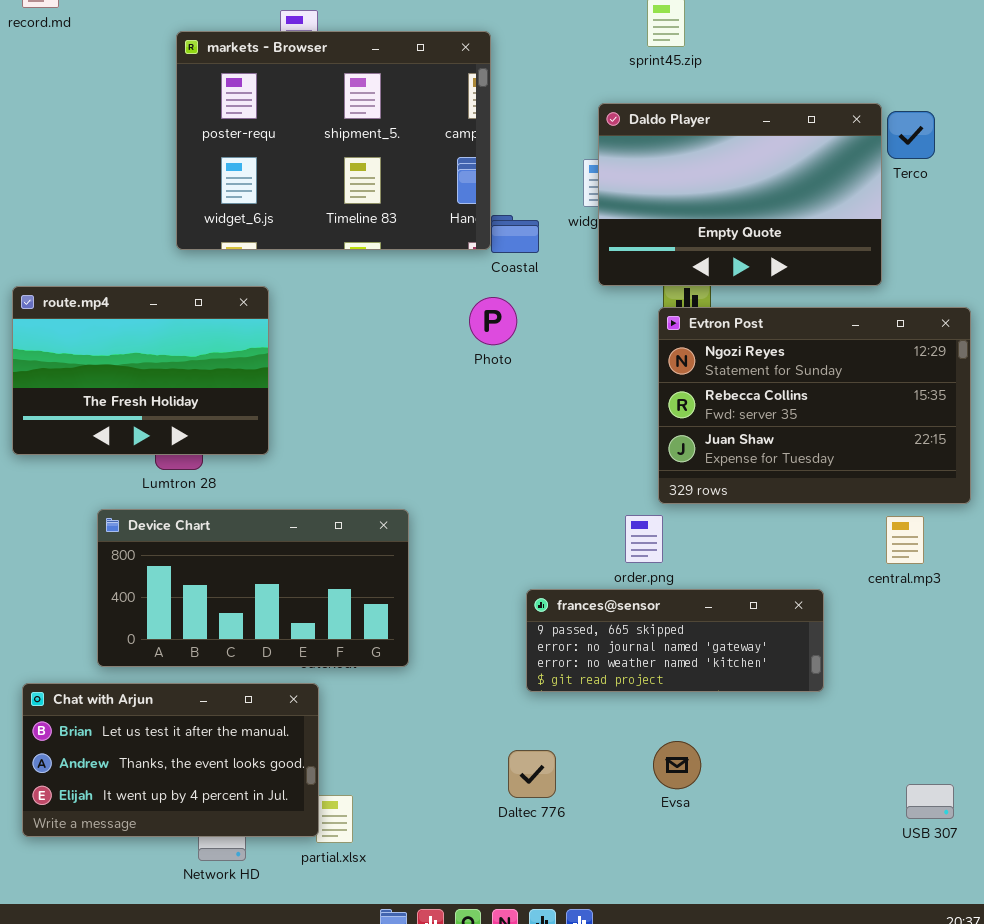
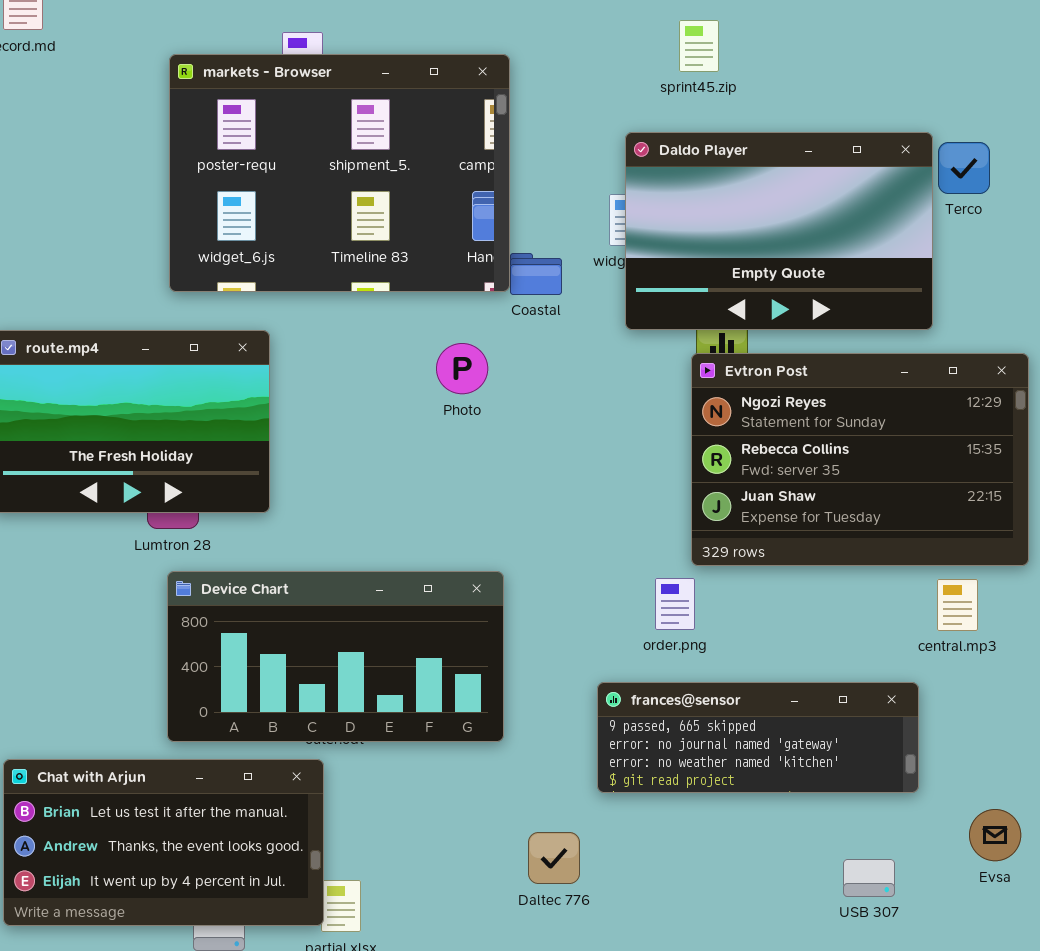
Photo: [469,297,517,345] -> [436,343,488,394], moved
Device Chart: [97,509,409,667] -> [167,571,504,742], moved
frances@sensor: [526,589,824,692] -> [597,682,919,793], moved
Evsa: [653,741,701,789] -> [969,809,1021,861], moved
USB 307: [906,784,954,819] -> [843,859,895,897], moved

